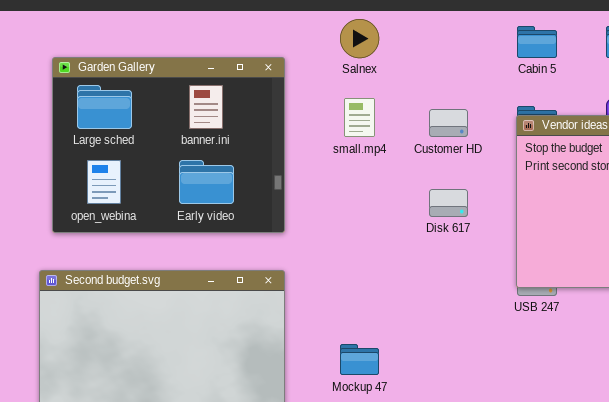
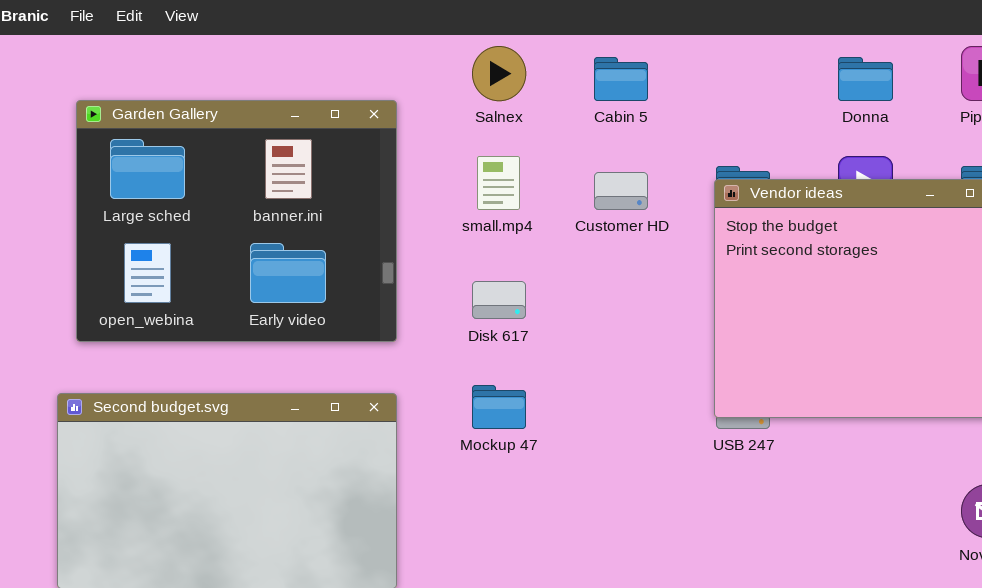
Cabin 5: [517,26,557,58] -> [594,57,648,101], moved
Disk 617: [429,189,468,217] -> [472,281,526,319], moved
Mockup 47: [340,344,379,375] -> [472,385,526,429], moved

